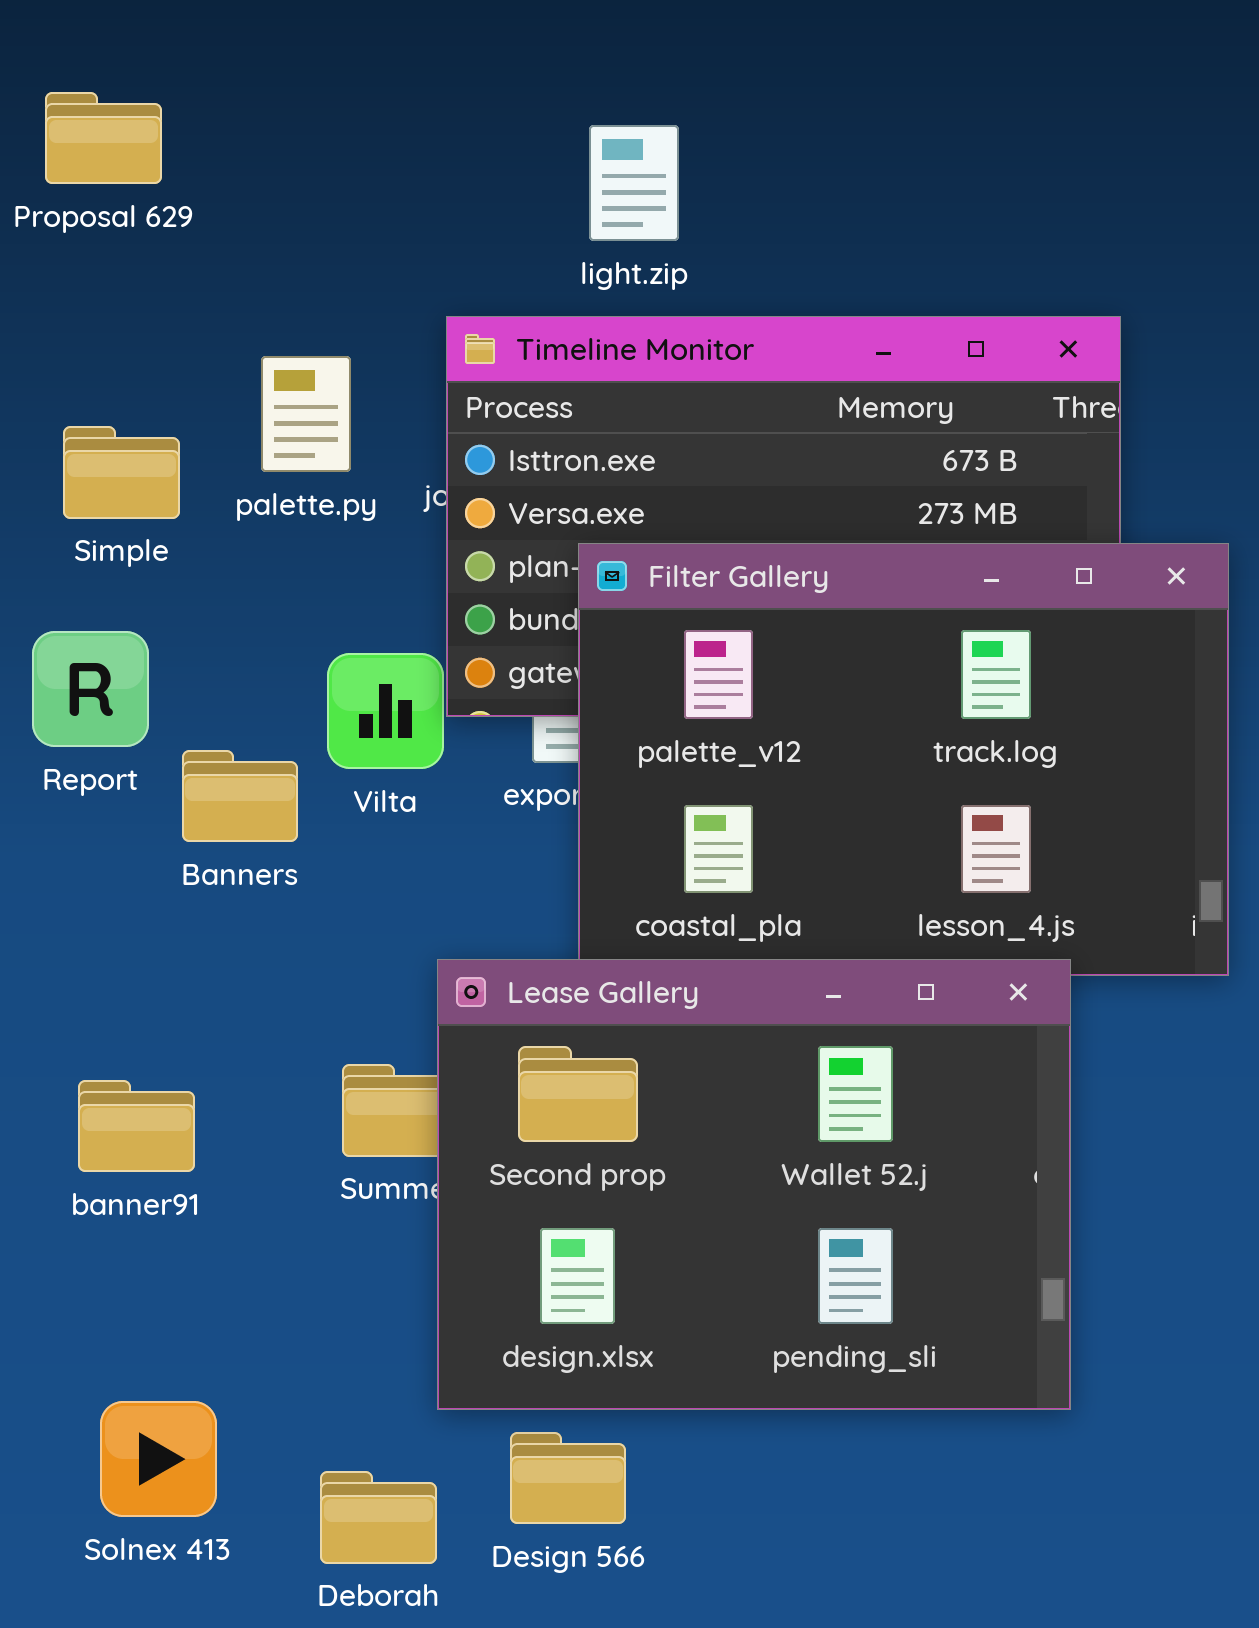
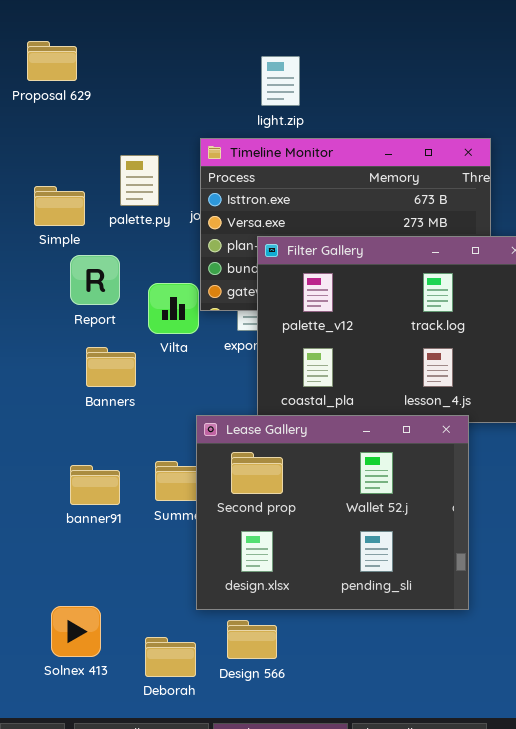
Report: [32,631,149,747] -> [70,255,120,305], moved
Banners: [182,750,298,842] -> [86,347,136,387], moved
banner91: [78,1080,195,1172] -> [70,465,120,505], moved

